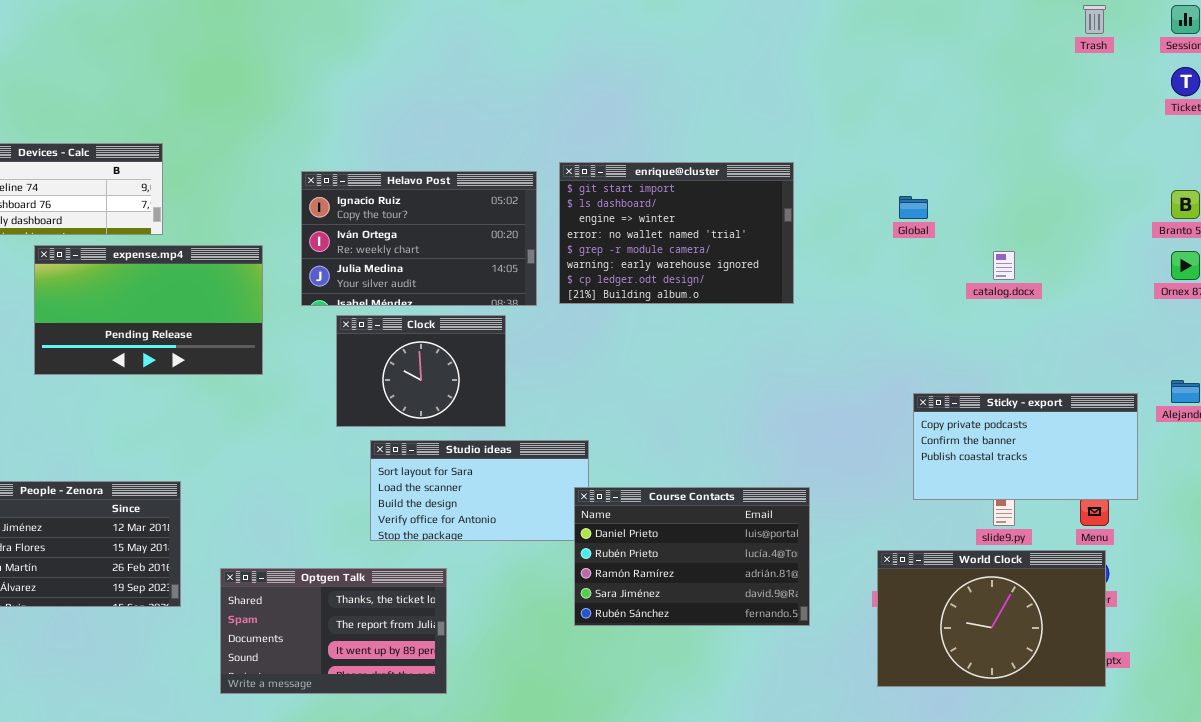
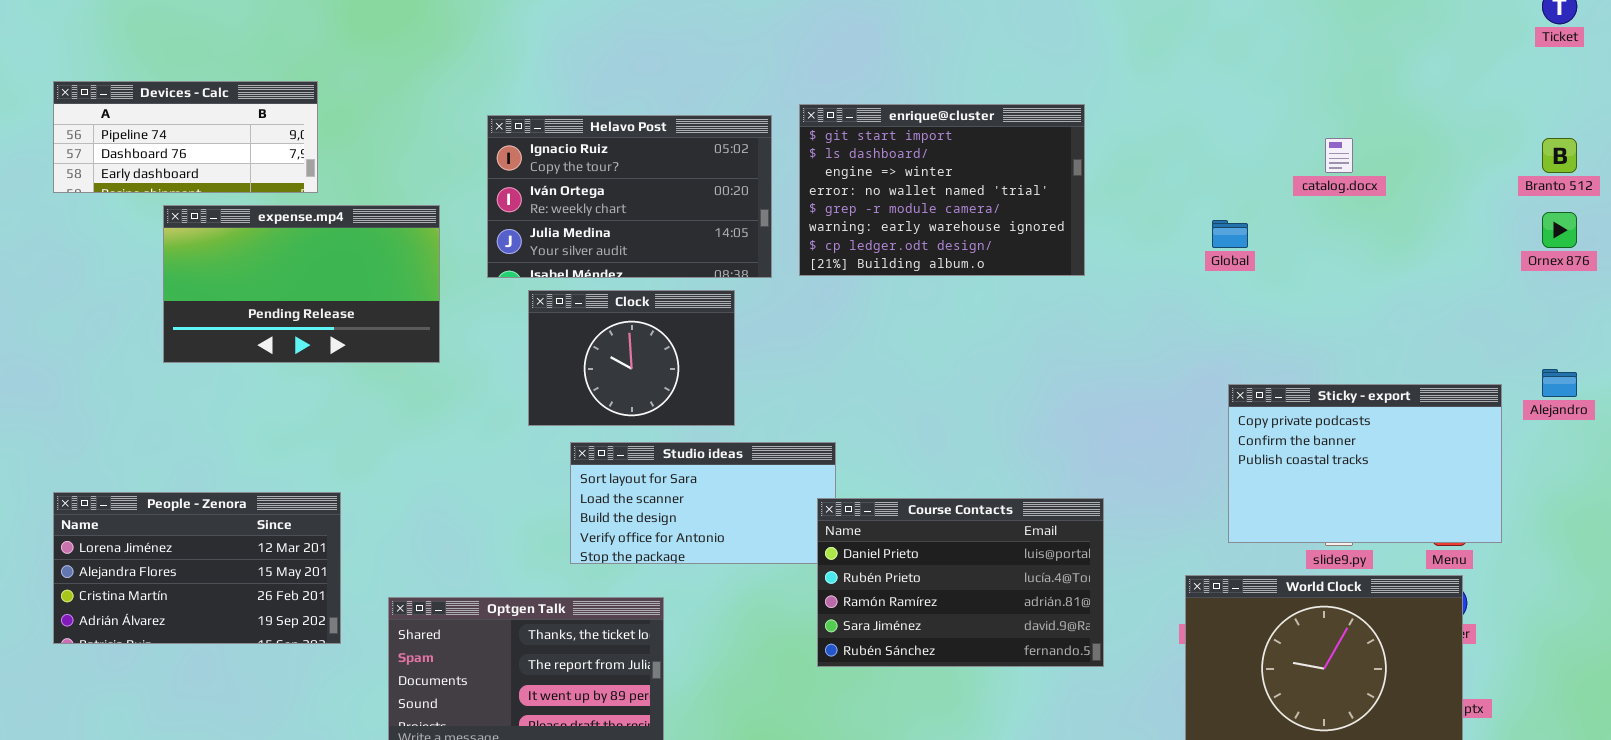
Global: [899,196,928,219] -> [1212,220,1248,248], moved
catalog.docx: [993,251,1015,280] -> [1325,138,1353,173], moved
Sticky - export: [913,393,1138,500] -> [1228,384,1502,543], resized

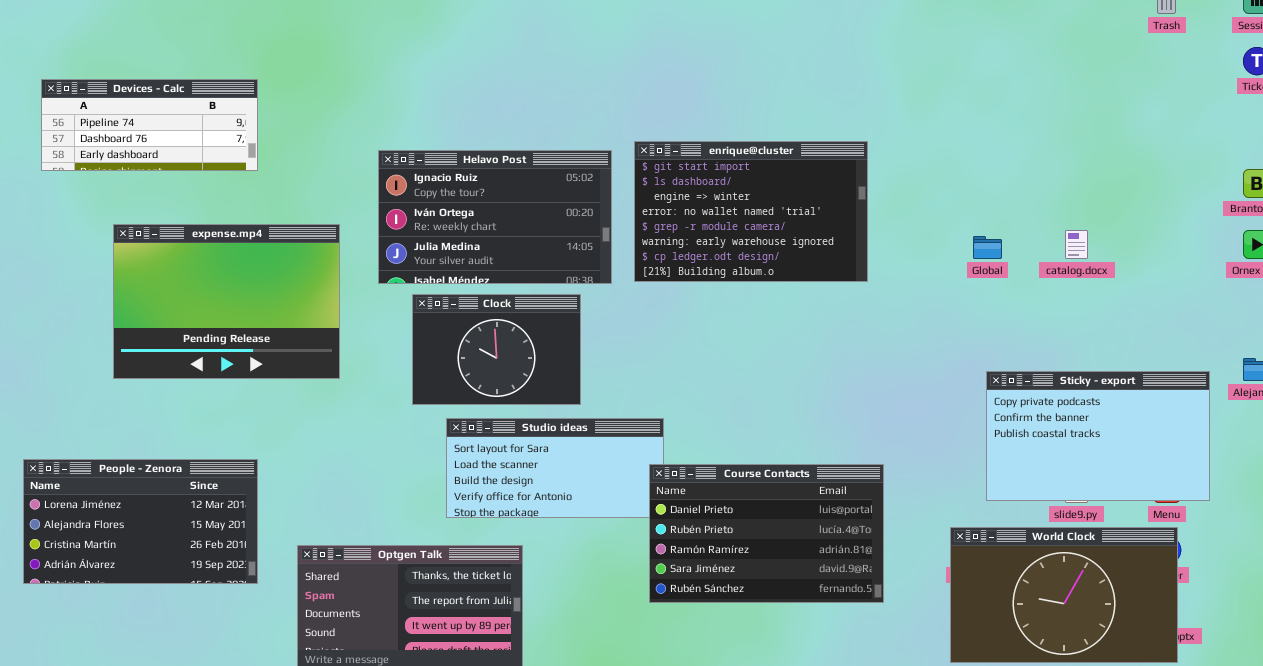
Devices - Calc: [53,81,318,193] -> [41,79,258,171], moved
catalog.docx: [1325,138,1353,173] -> [1065,230,1088,259], moved
expense.mp4: [163,205,440,363] -> [113,224,340,379], resized

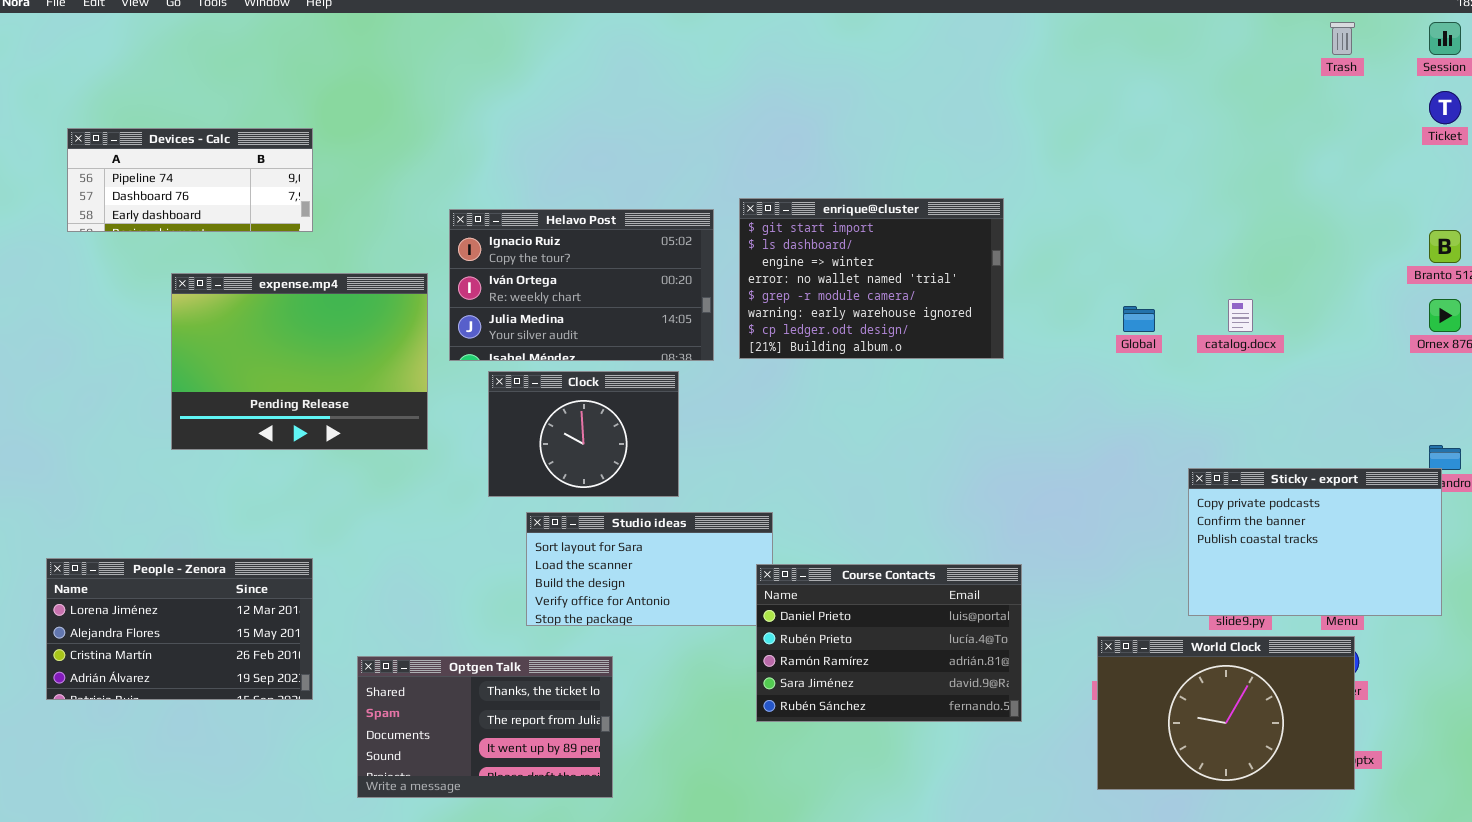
expense.mp4: [113,224,340,379] -> [171,273,428,450], moved
Sticky - export: [986,371,1210,501] -> [1188,468,1442,616], moved

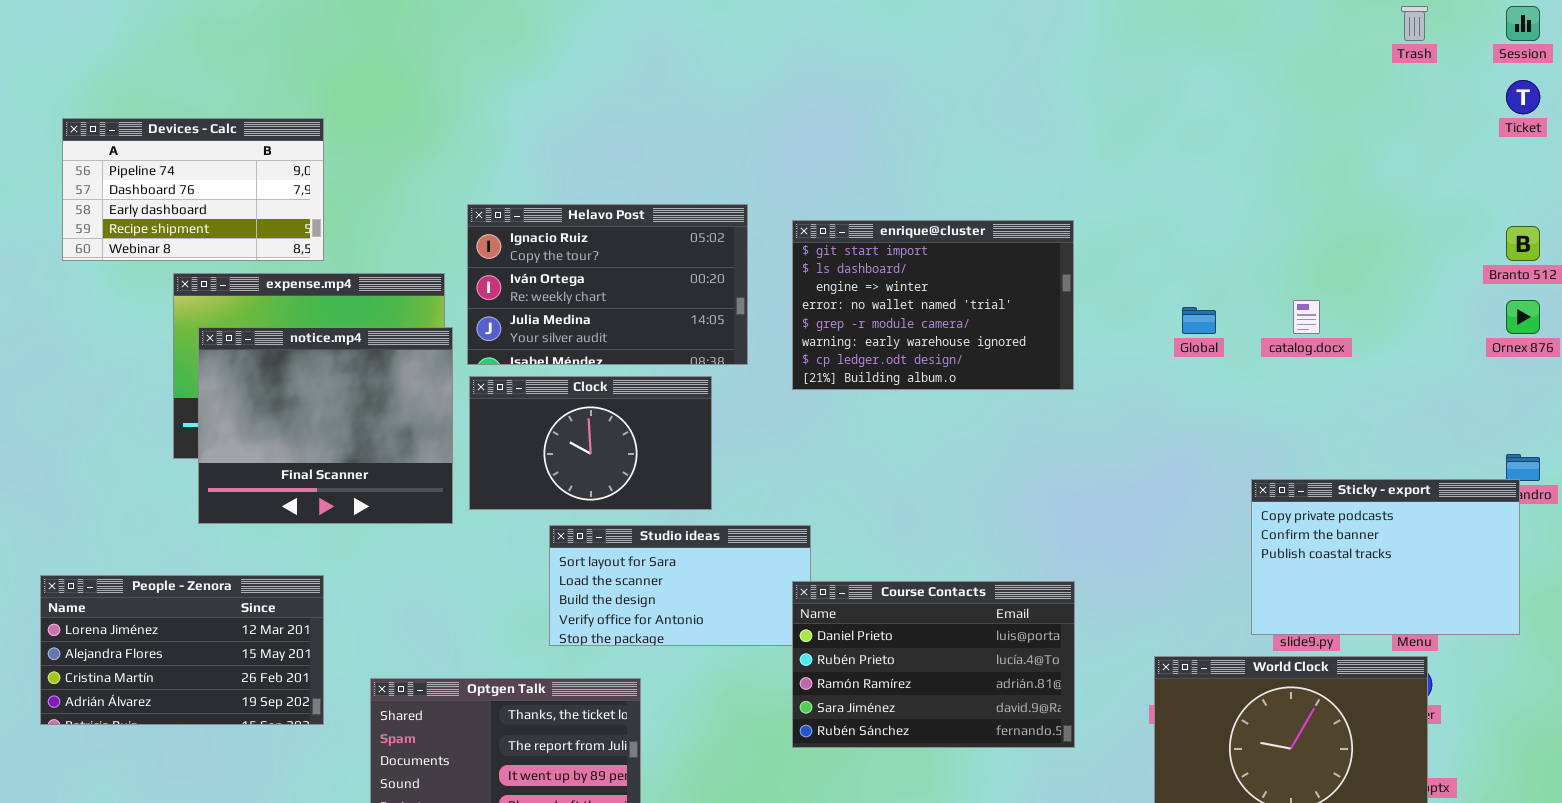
Devices - Calc: [67,128,313,232] -> [62,118,324,261], resized
enrique@cluster: [739,198,1004,359] -> [792,220,1074,390], moved
notice.mp4: none -> [198,327,453,524], opened
Clock: [488,371,679,497] -> [469,376,712,510], resized

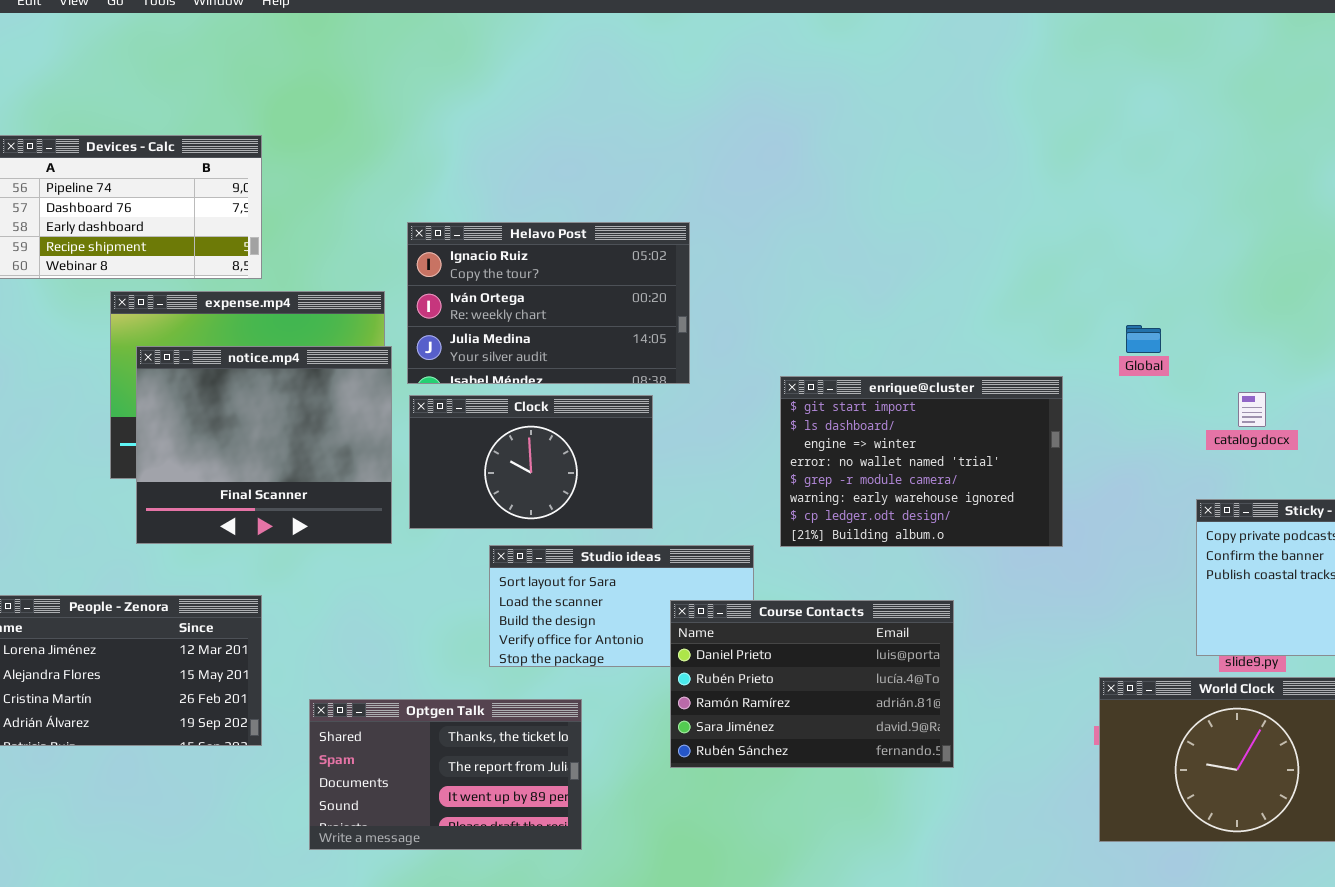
enrique@cluster: [792,220,1074,390] -> [780,376,1063,547], moved
catalog.docx: [1293,300,1320,334] -> [1238,392,1266,427], moved
Course Contacts: [792,581,1075,748] -> [670,600,954,768], moved

